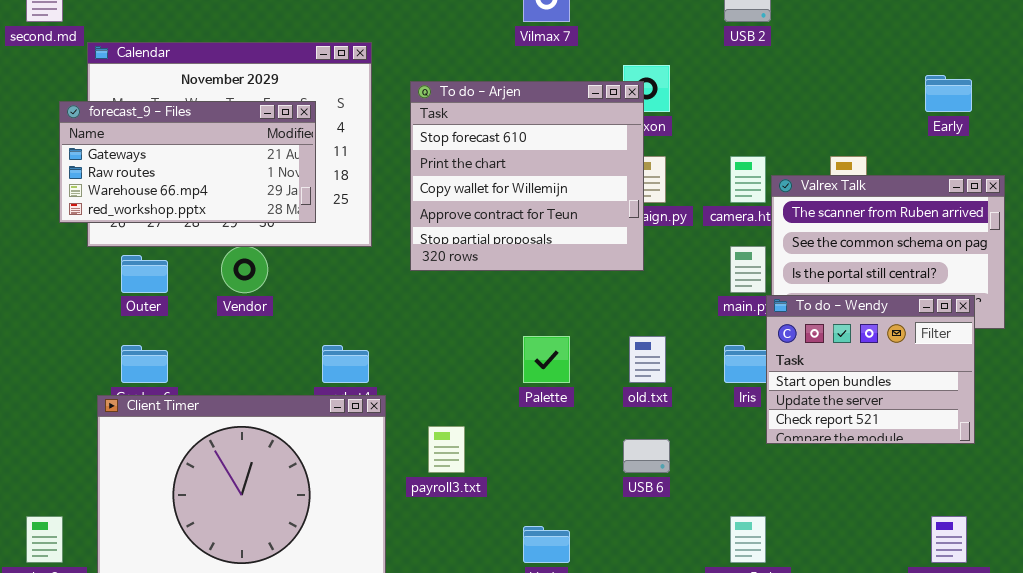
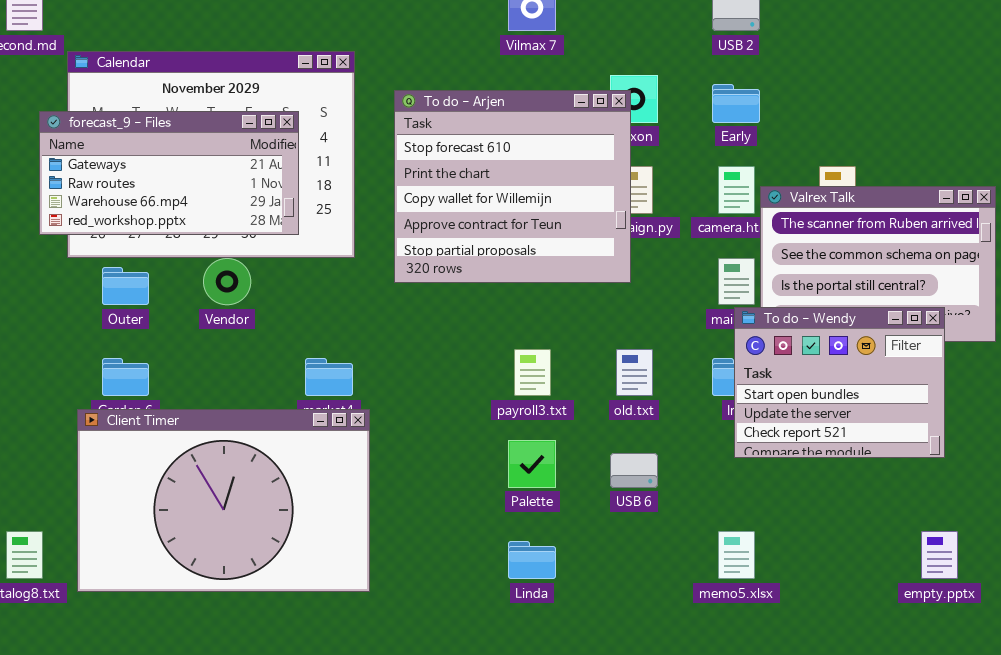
Early: [925,75,972,112] -> [712,84,760,123], moved
To do - Wendy: [766,295,975,444] -> [734,307,945,458], moved
Palette: [523,336,570,383] -> [508,440,556,488], moved
payroll3.txt: [428,426,465,473] -> [514,349,551,396], moved

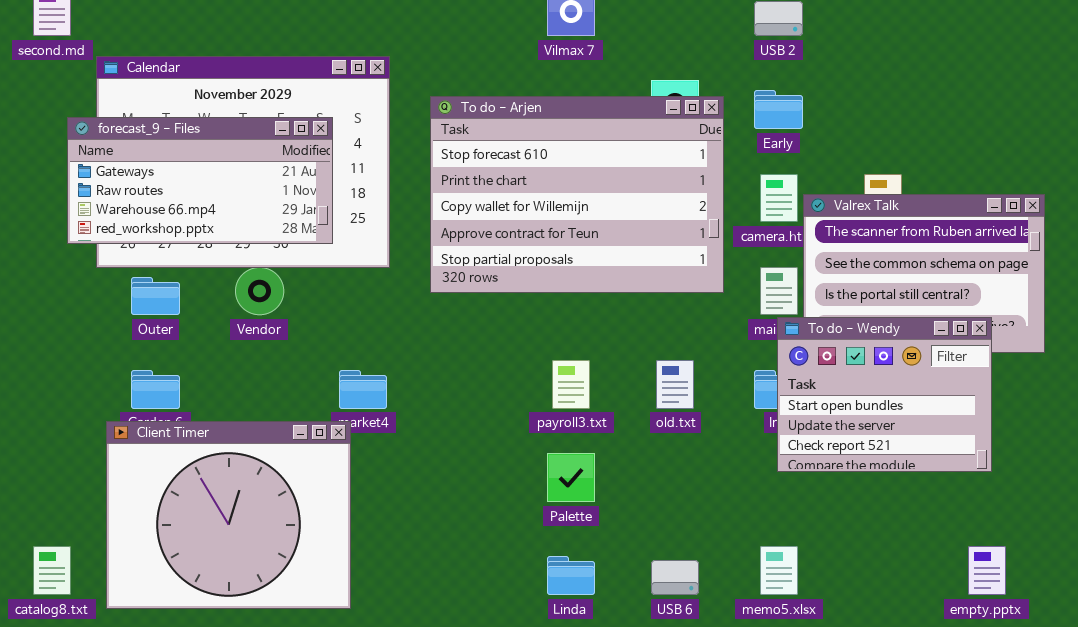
To do - Arjen: [394,90,631,283] -> [430,96,724,293], resized
Client Timer: [77,409,370,592] -> [106,421,351,609], resized
USB 6: [610,453,658,488] -> [651,560,699,595], moved

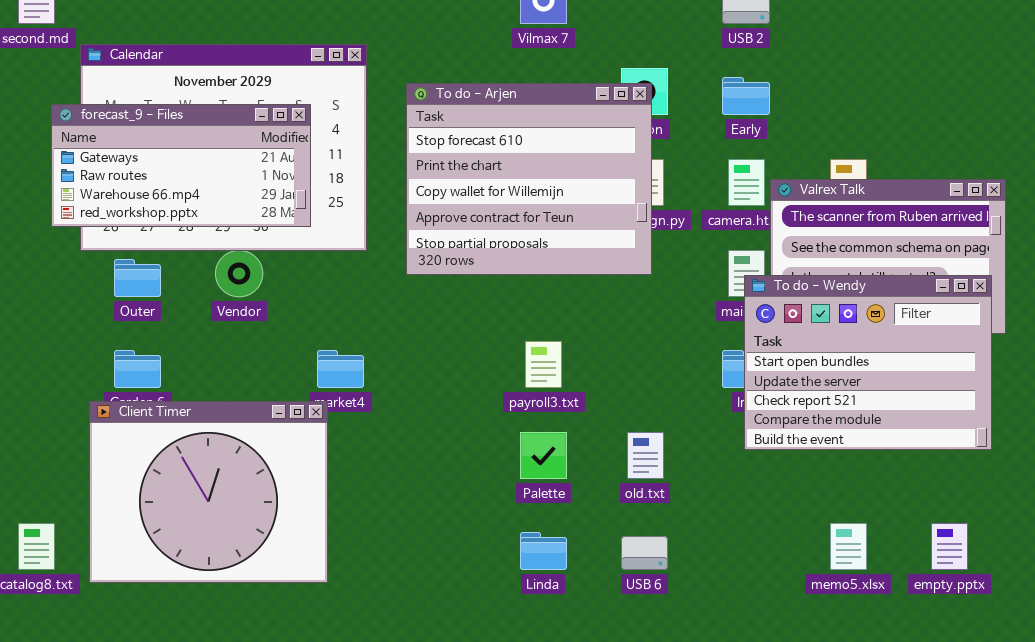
To do - Arjen: [430,96,724,293] -> [406,83,652,275], resized
To do - Wendy: [777,317,992,472] -> [744,275,992,450], resized
old.txt: [656,360,694,409] -> [627,432,664,479], moved
memo5.xlsx: [760,546,798,595] -> [830,523,867,570], moved

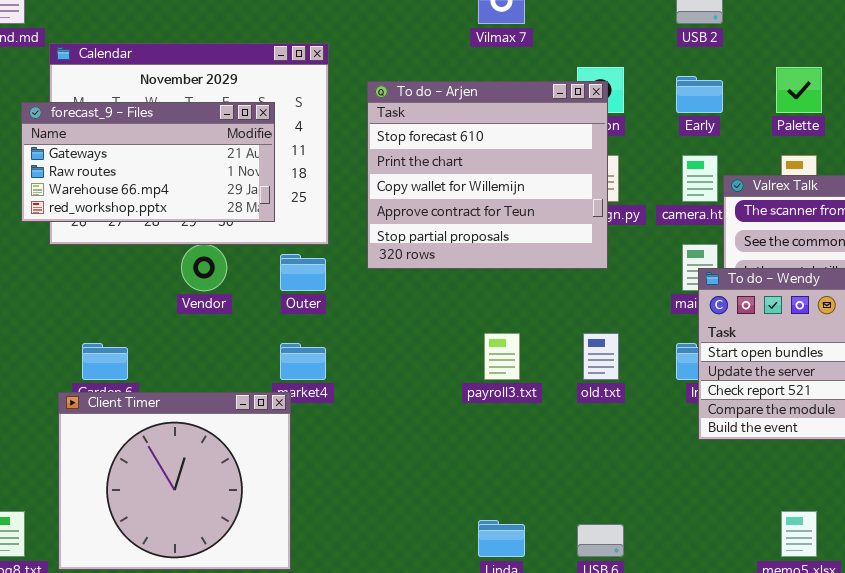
Outer: [114,259,161,297] -> [280,254,326,291], moved
Palette: [520,432,567,479] -> [776,67,822,113], moved
old.txt: [627,432,664,479] -> [583,333,619,380], moved

